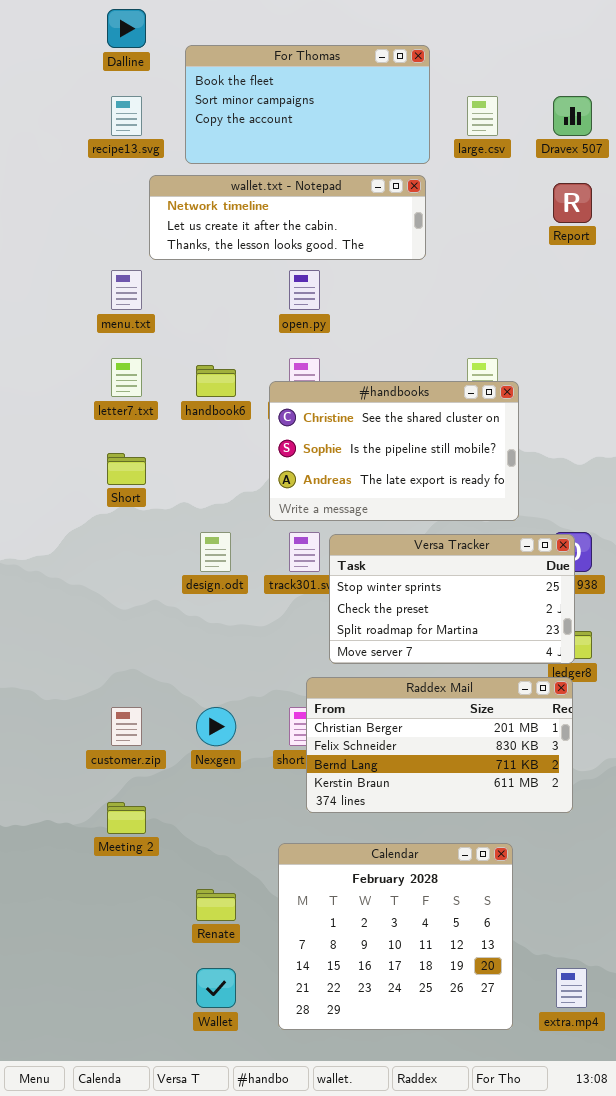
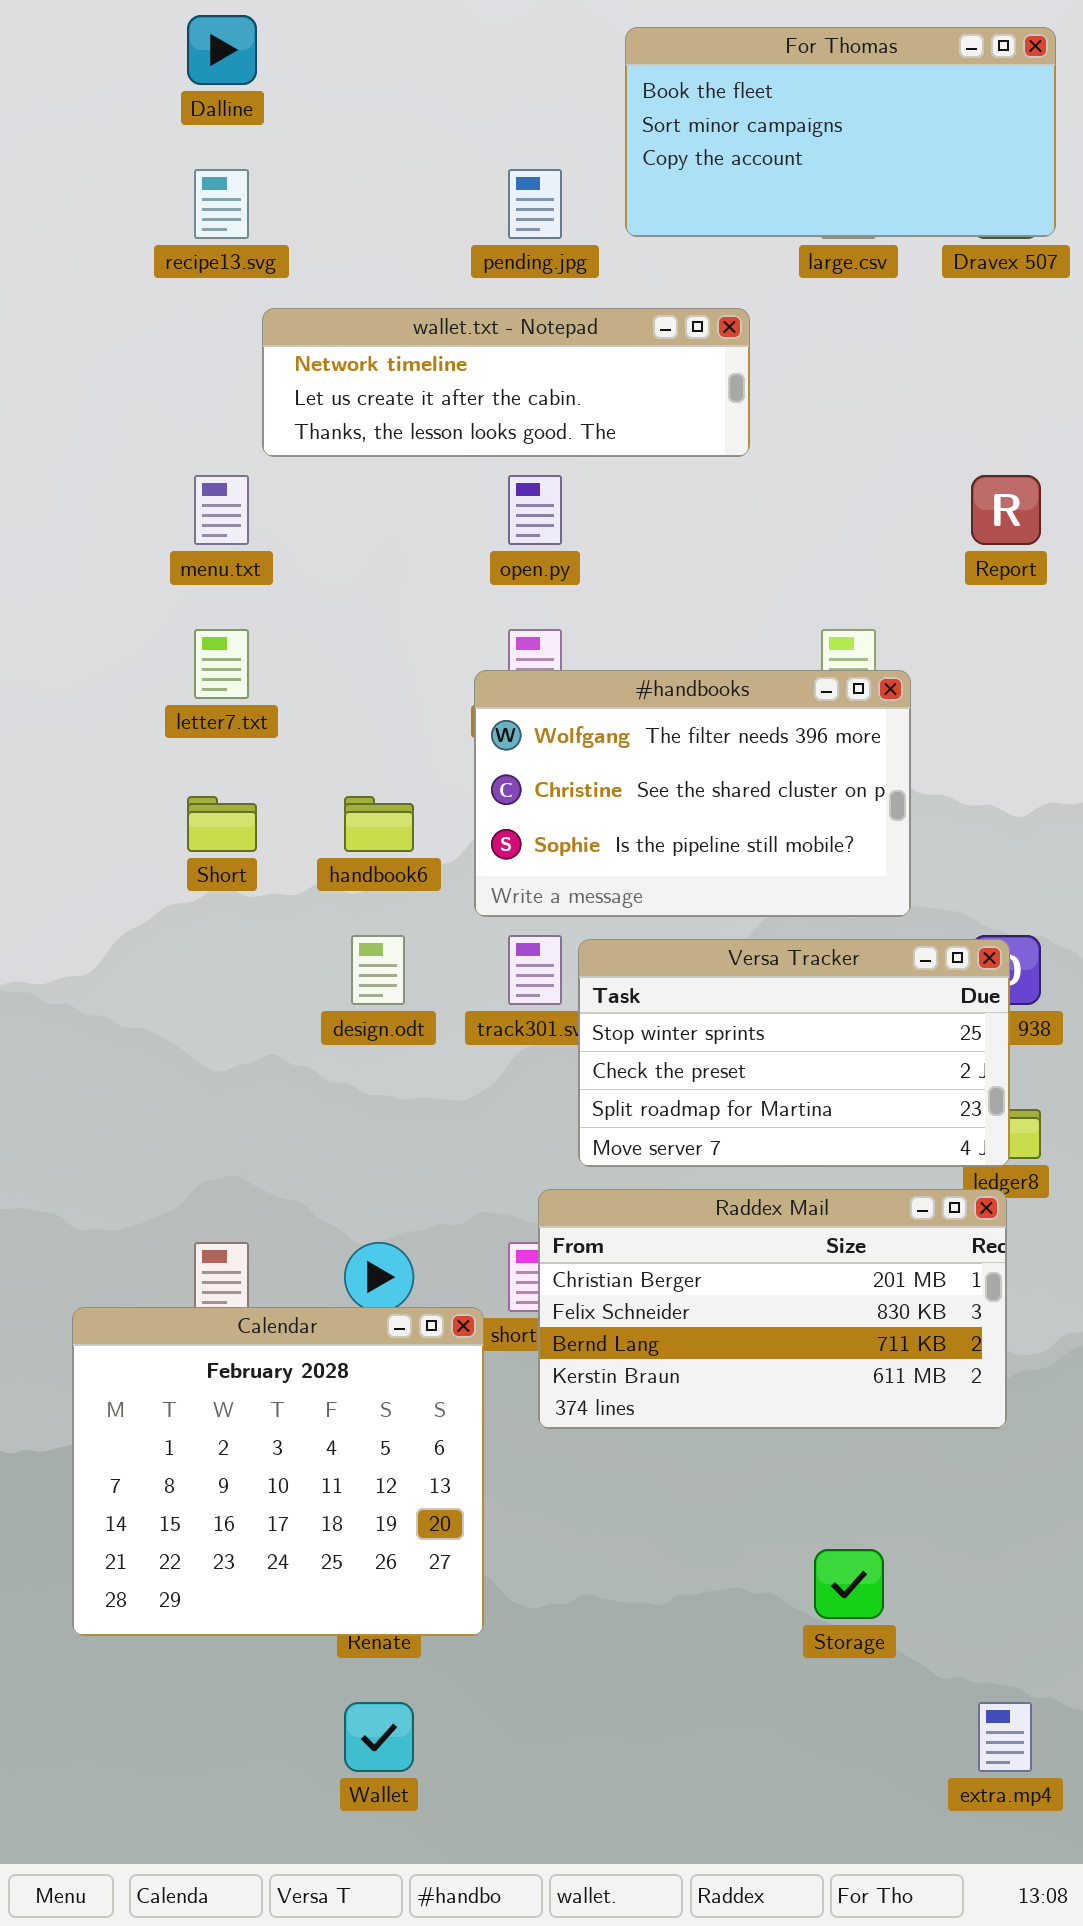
For Thomas: [185,45,430,164] -> [625,27,1056,237], moved
Report: [553,183,592,223] -> [971,475,1041,545], moved
handbook6: [196,365,236,397] -> [344,796,414,852], moved
#handbooks: [269,381,519,521] -> [474,670,911,917], scrolled up 1 row
Calendar: [278,843,513,1030] -> [72,1307,484,1636], moved

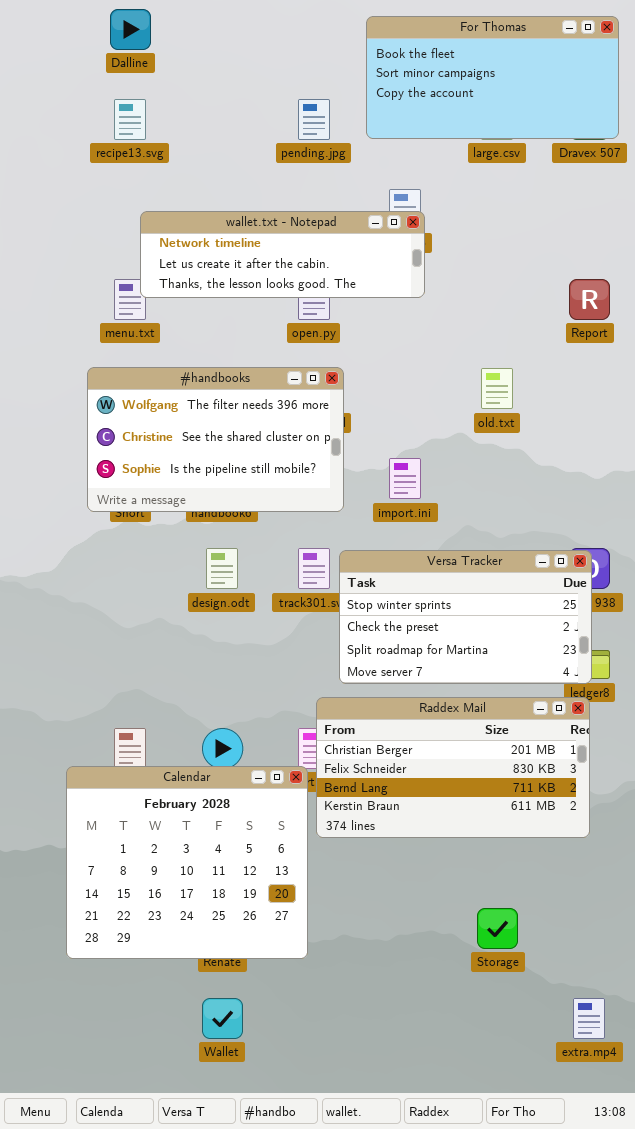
wallet.txt - Notepad: [262,308,750,457] -> [140,211,425,298], moved
#handbooks: [474,670,911,917] -> [87,367,344,512], moved
Calendar: [72,1307,484,1636] -> [66,766,308,959], moved

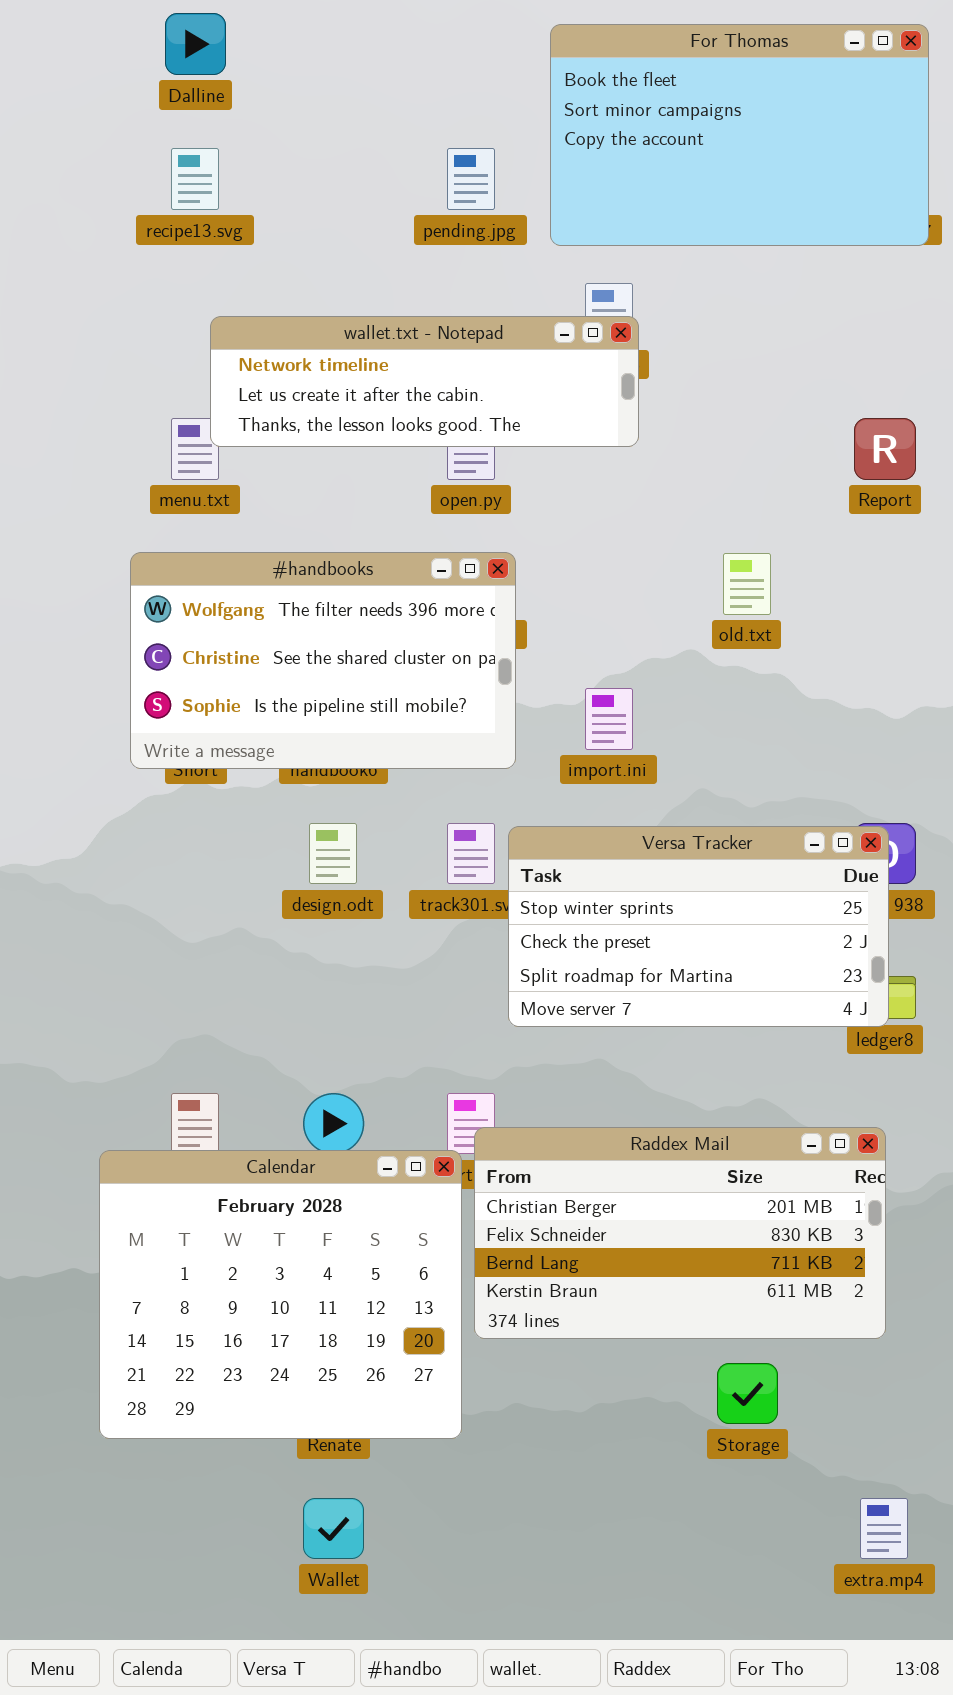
For Thomas: [366,16,619,139] -> [550,24,929,246], resized
Raddex Mail: [316,697,590,838] -> [474,1127,886,1339], moved

